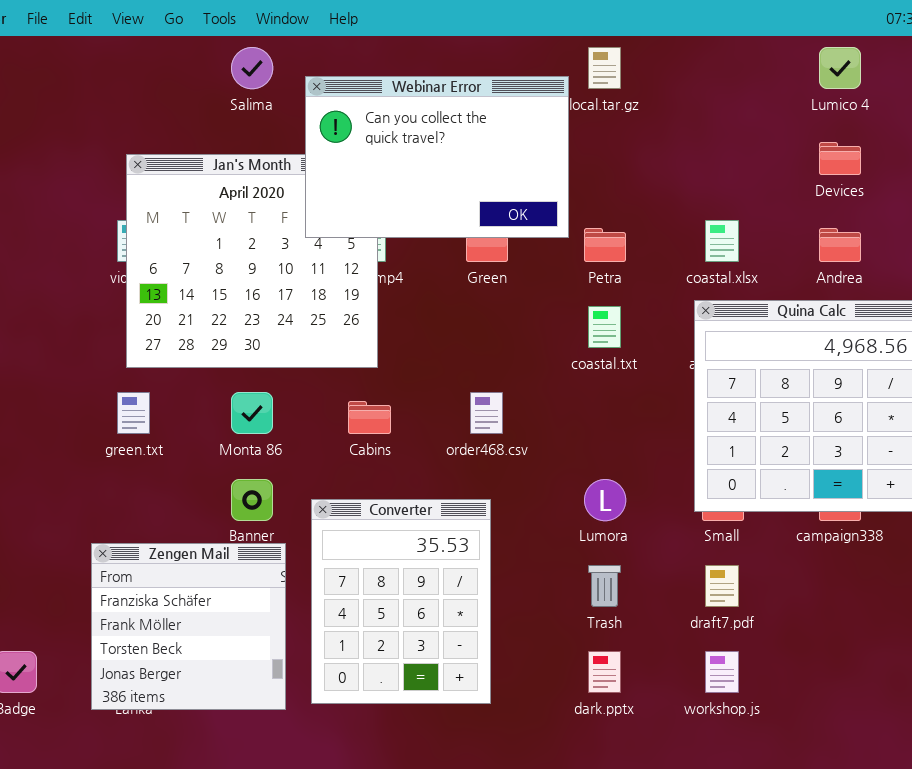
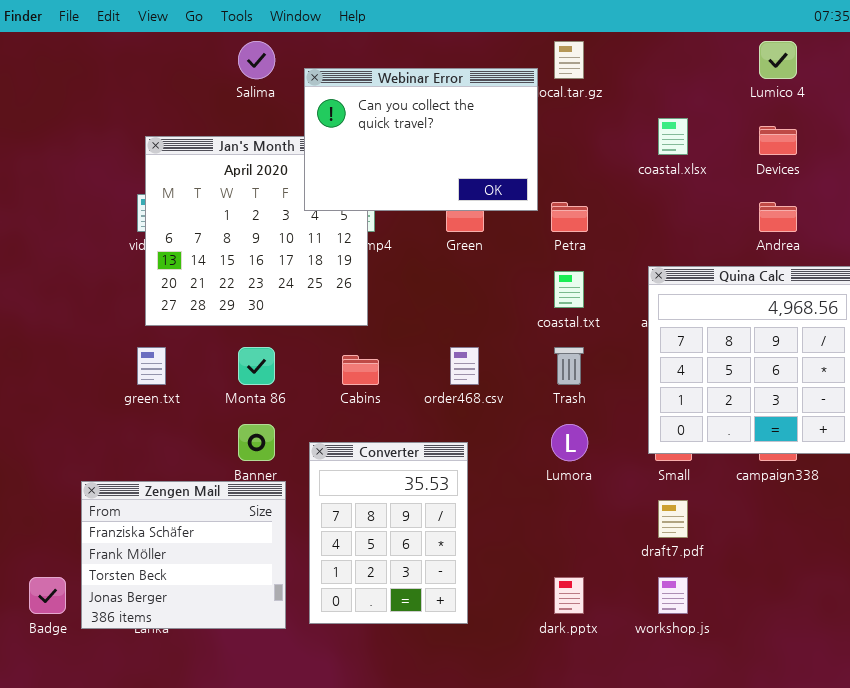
coastal.xlsx: [705,220,739,262] -> [658,118,688,155], moved
Zengen Mail: [91,543,286,710] -> [81,481,286,629], resized
Trash: [588,565,621,607] -> [554,347,584,385], moved

